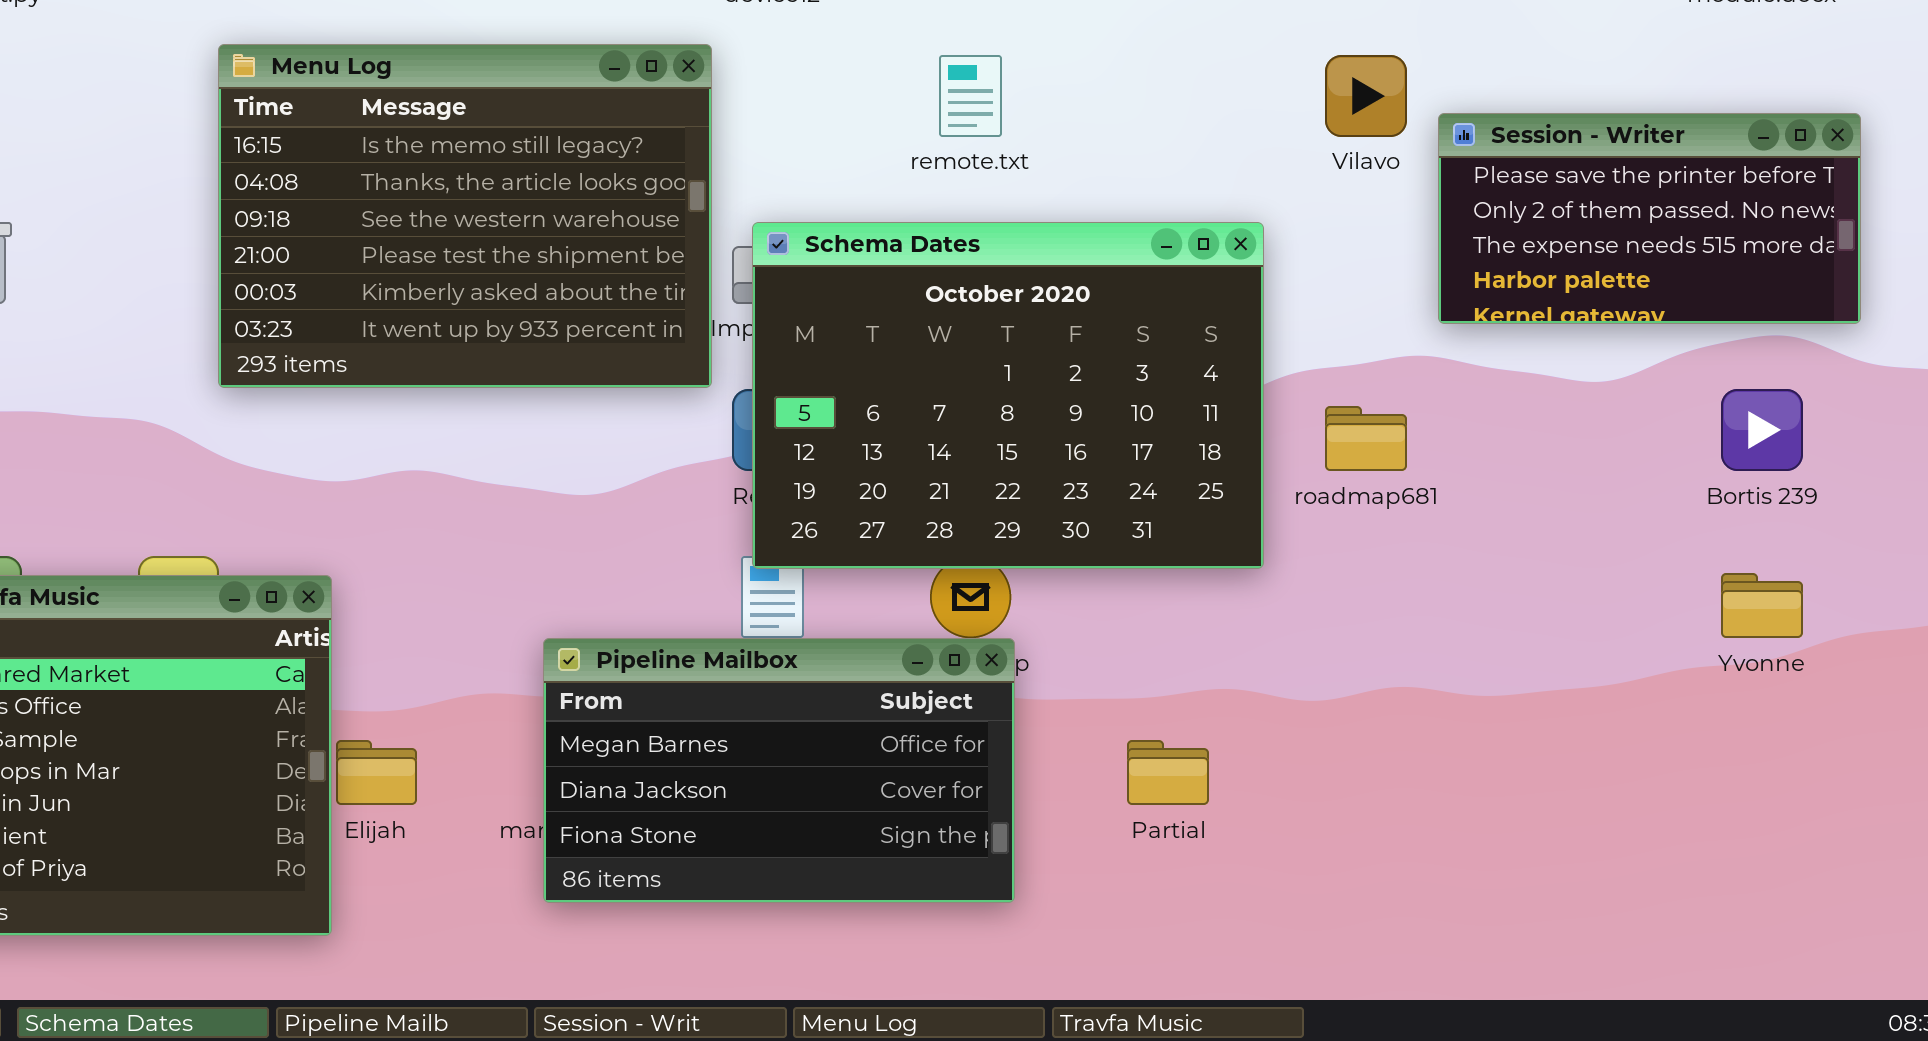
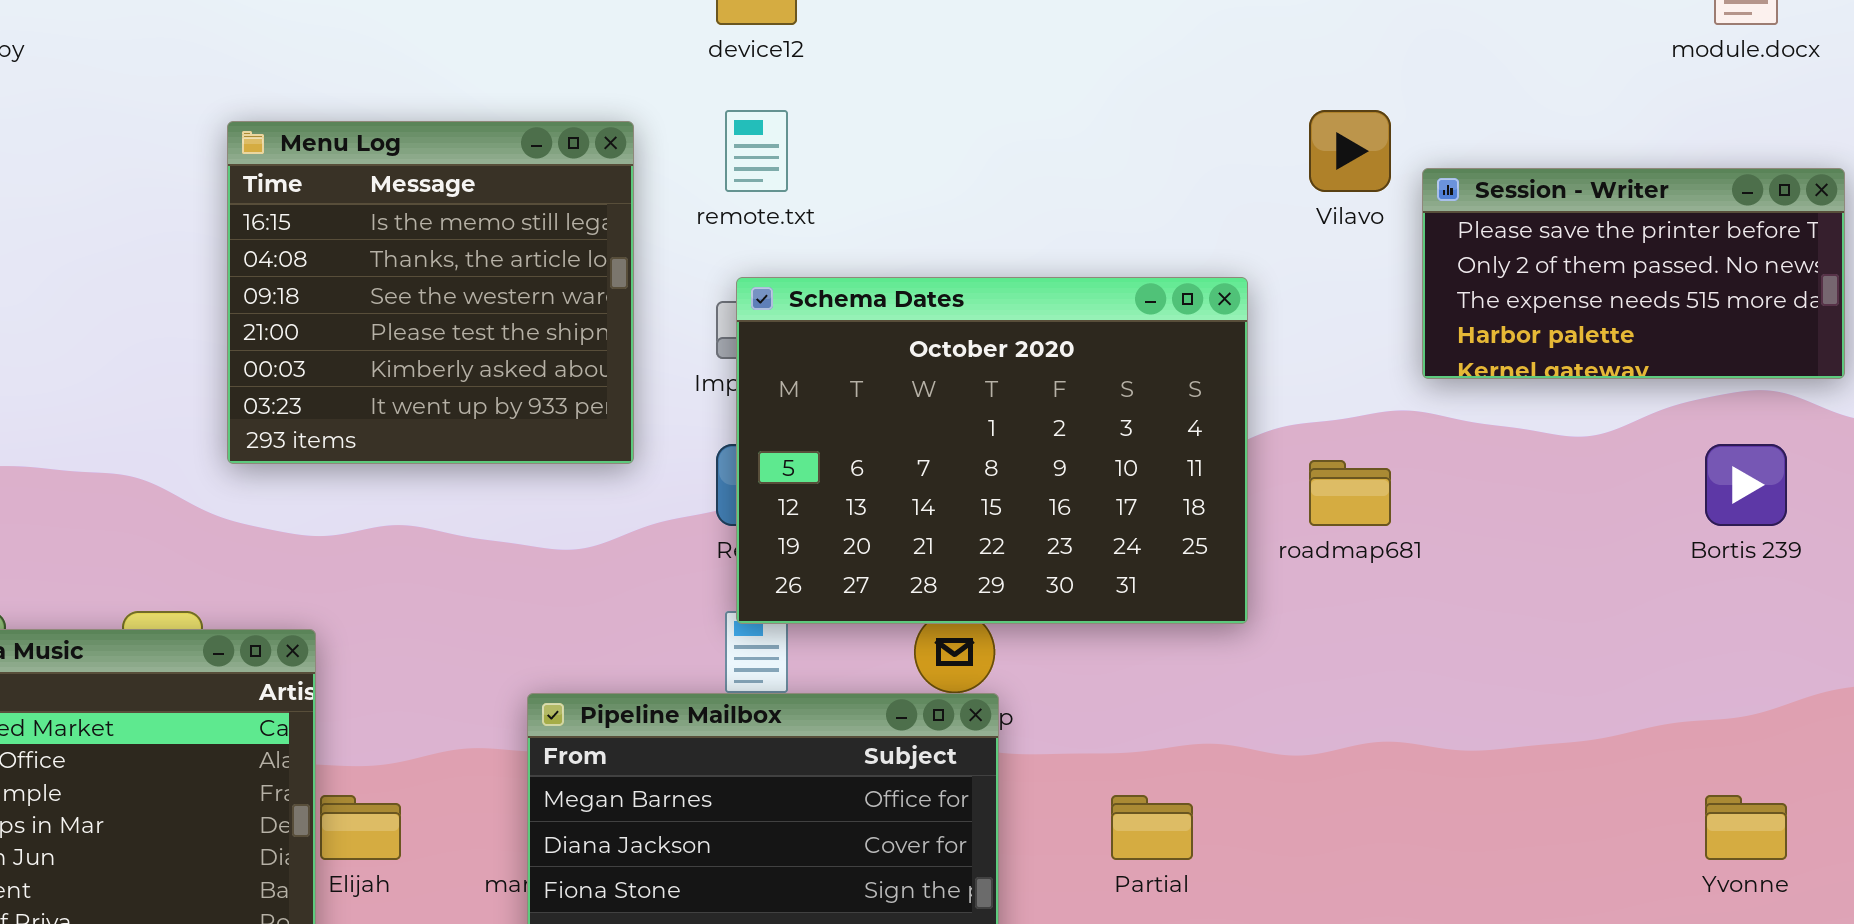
Menu Log: [218,44,712,388] -> [227,121,634,464], moved, resized
remote.txt: [939,55,1002,137] -> [725,110,788,192], moved
Yvonne: [1721,573,1803,638] -> [1705,795,1787,860], moved

